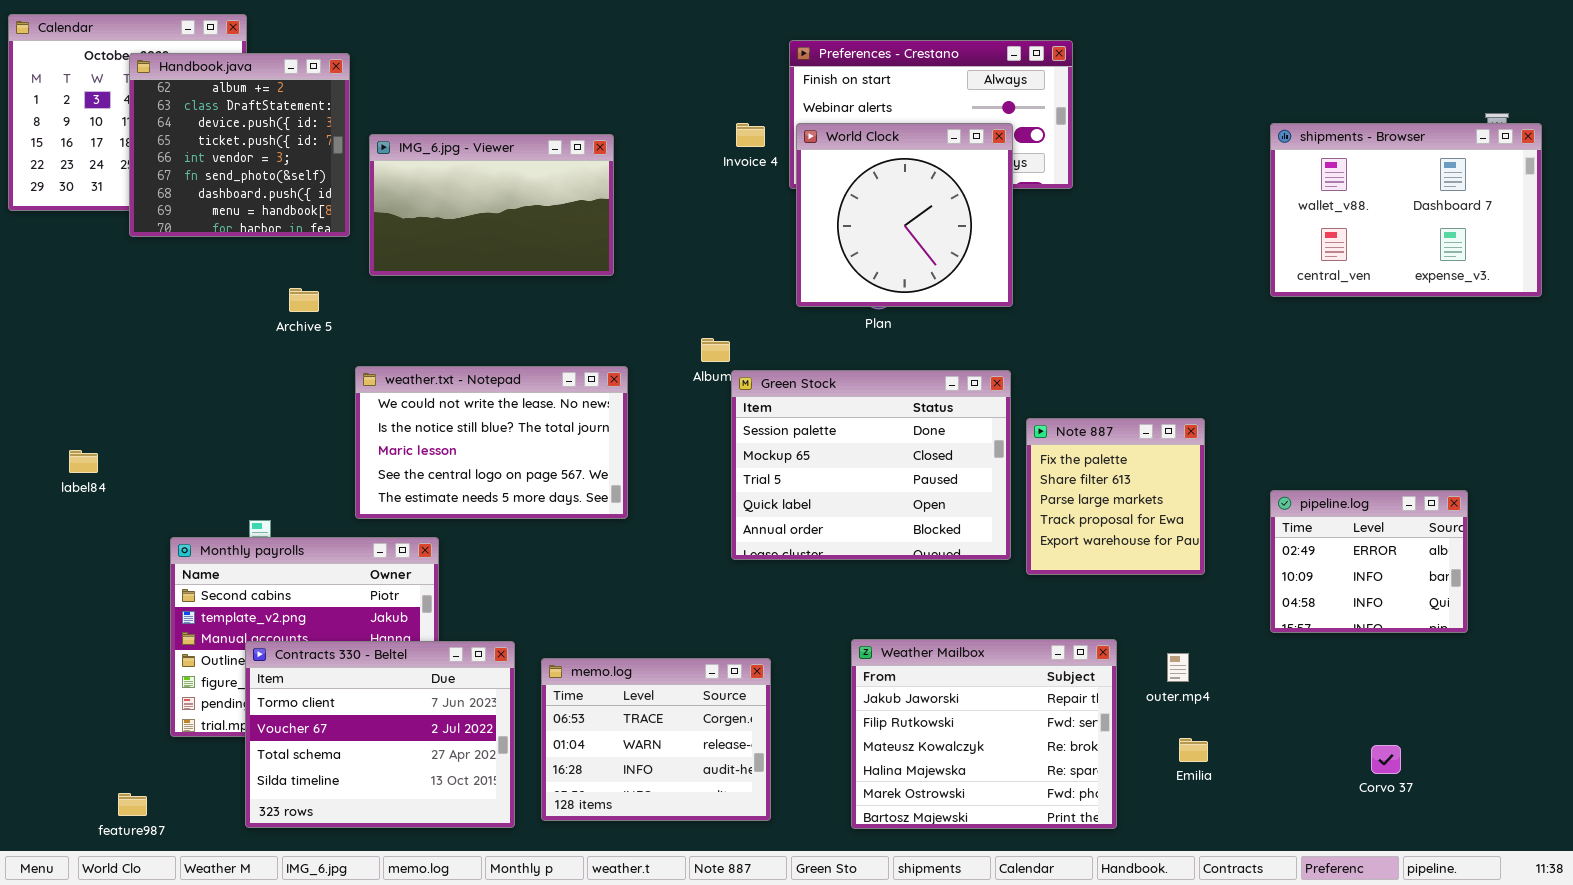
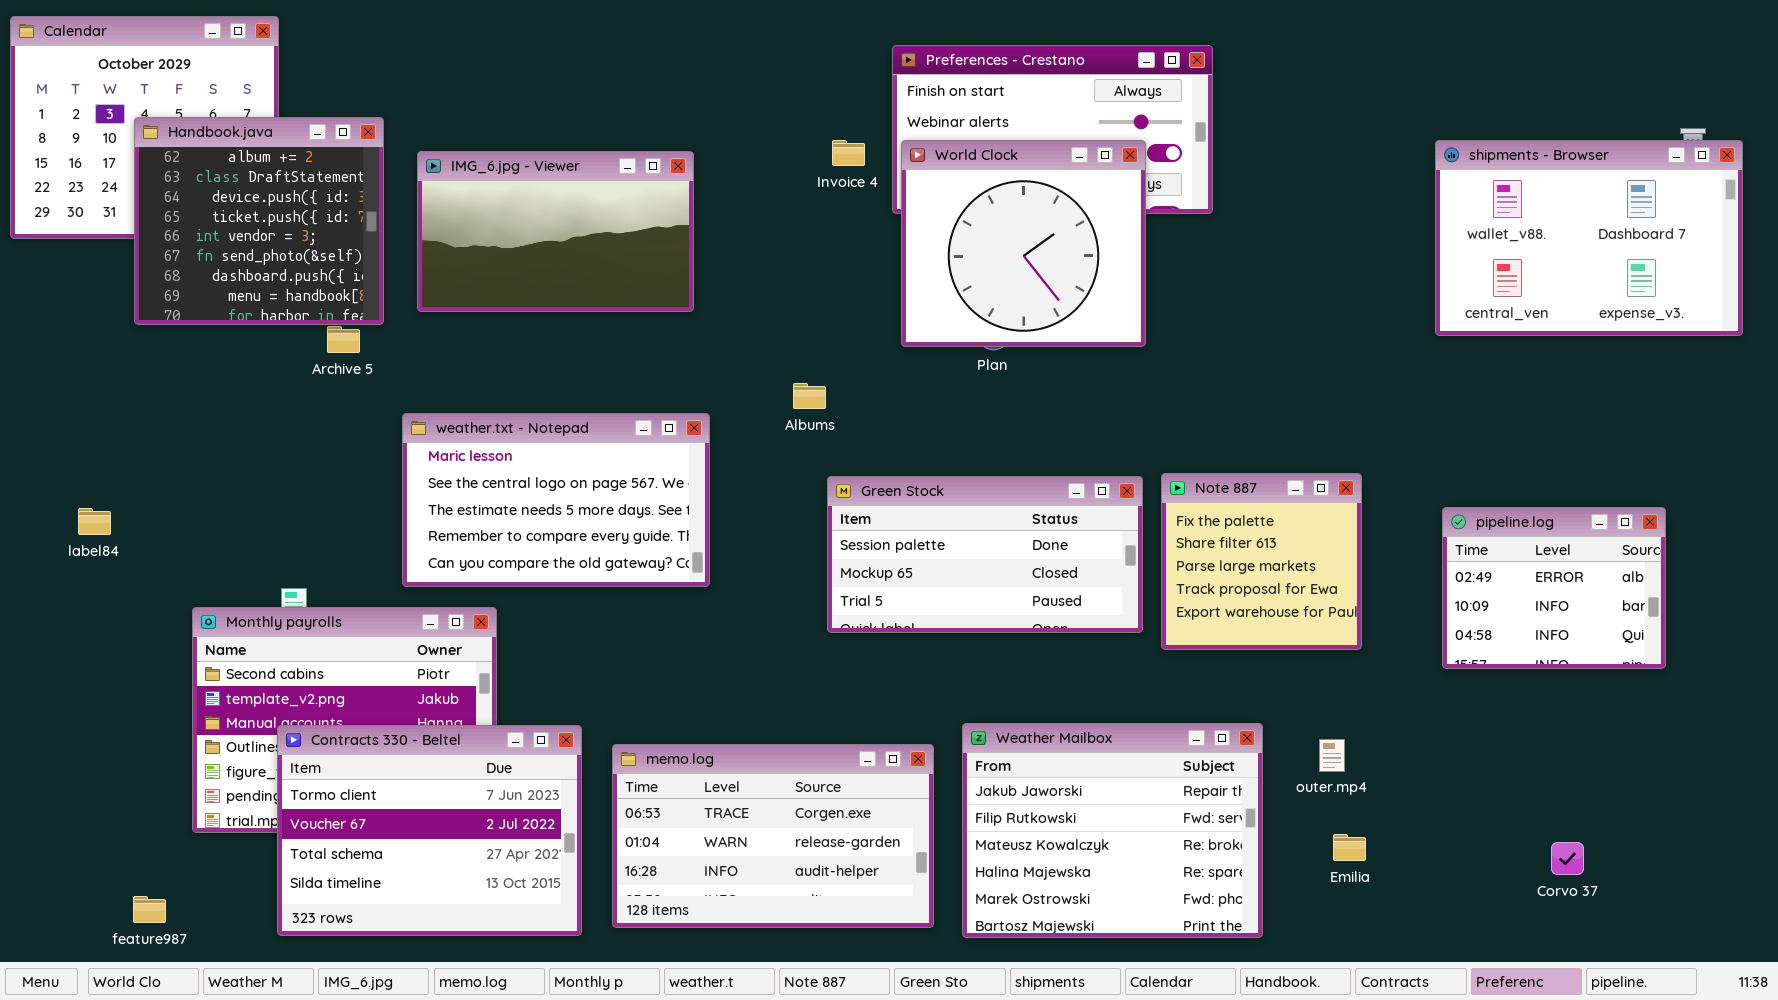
Handbook.java: [129,53,350,237] -> [134,117,384,325], moved
weather.txt - Notepad: [355,366,628,519] -> [402,413,710,587], scrolled down 2 rows
Green Stock: [731,370,1011,560] -> [827,476,1143,633], resized
pipeline.log: [1270,490,1468,633] -> [1442,507,1666,669], moved
memo.log: [541,658,771,821] -> [612,744,934,928], resized

